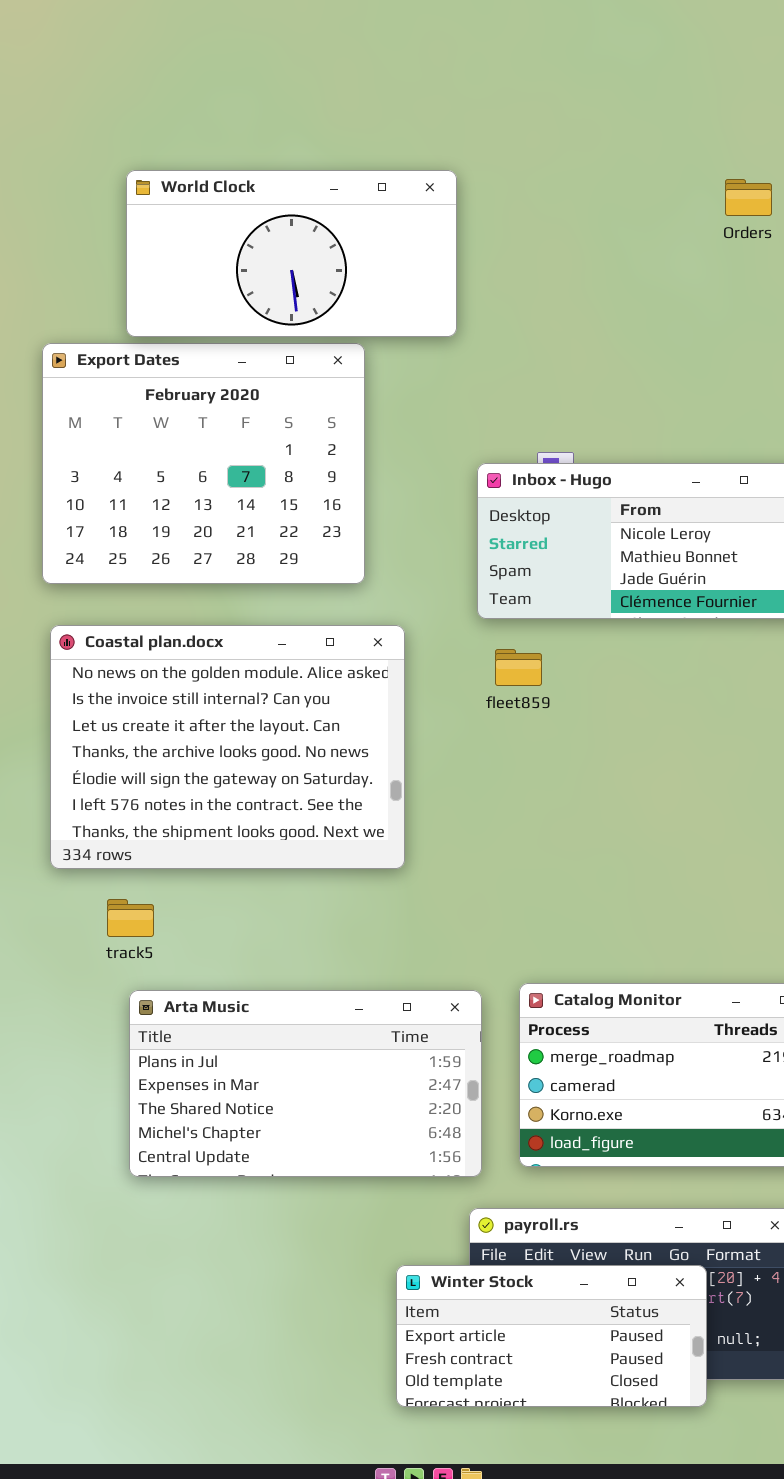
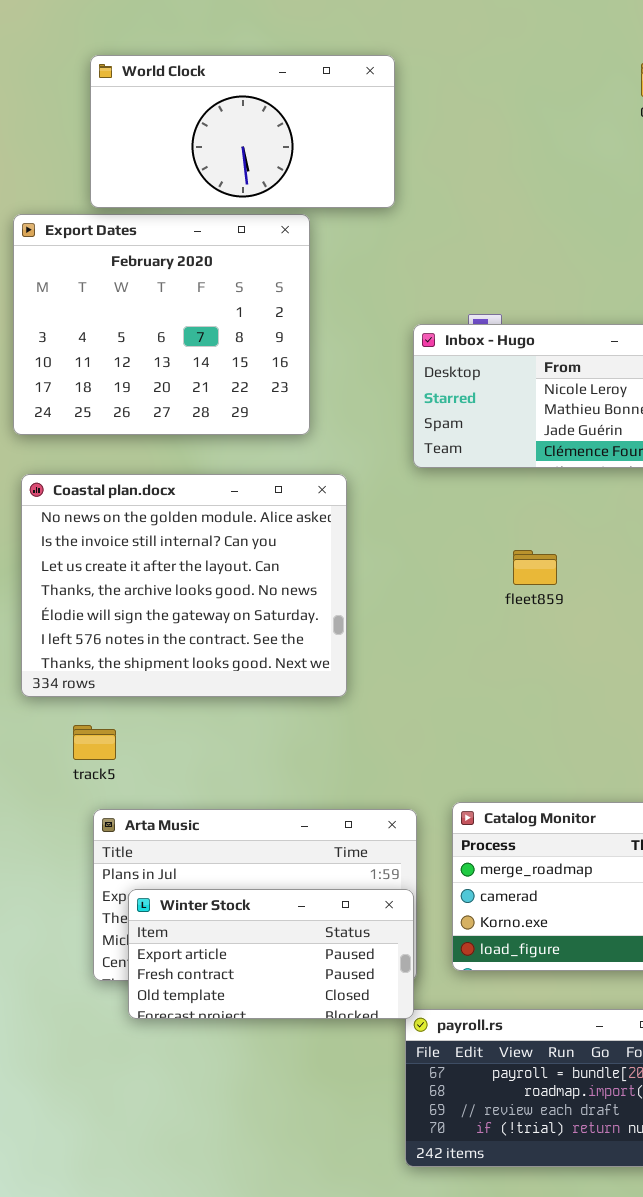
fleet859: [495,649,542,686] -> [513,550,557,585], moved
Winter Stock: [396,1265,707,1407] -> [128,889,414,1019], moved

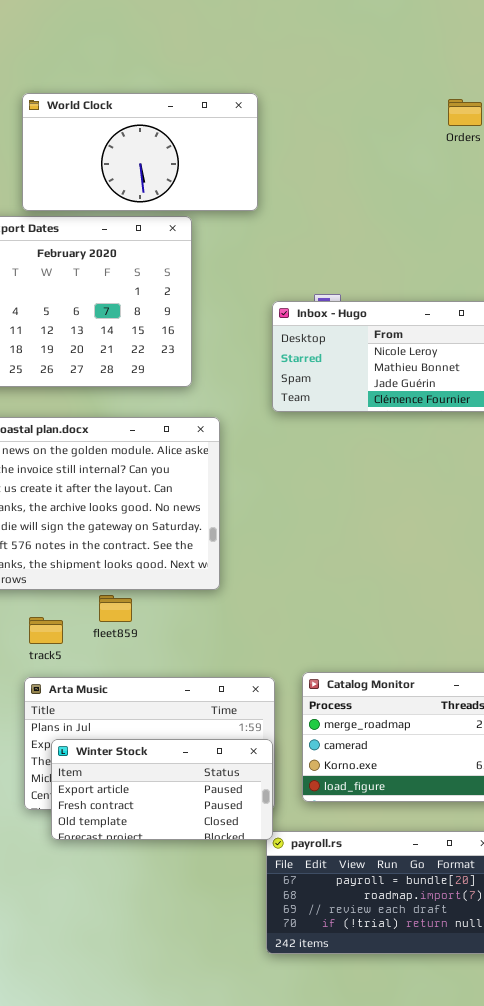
fleet859: [513,550,557,585] -> [99,595,132,622], moved
track5: [73,725,116,760] -> [29,617,63,644], moved

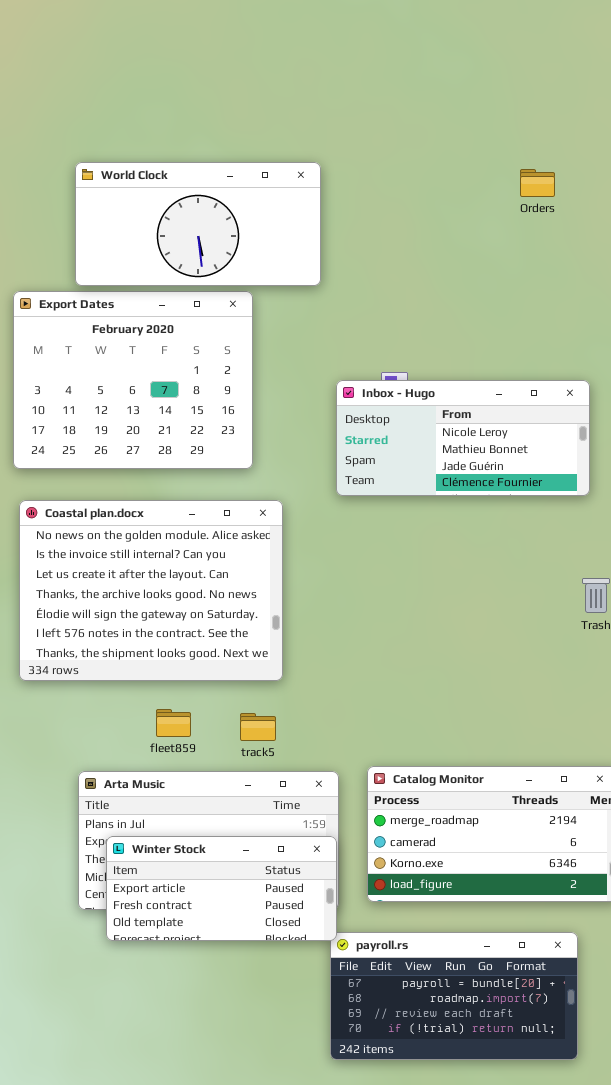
fleet859: [99,595,132,622] -> [156,709,191,737], moved
track5: [29,617,63,644] -> [240,713,276,741], moved

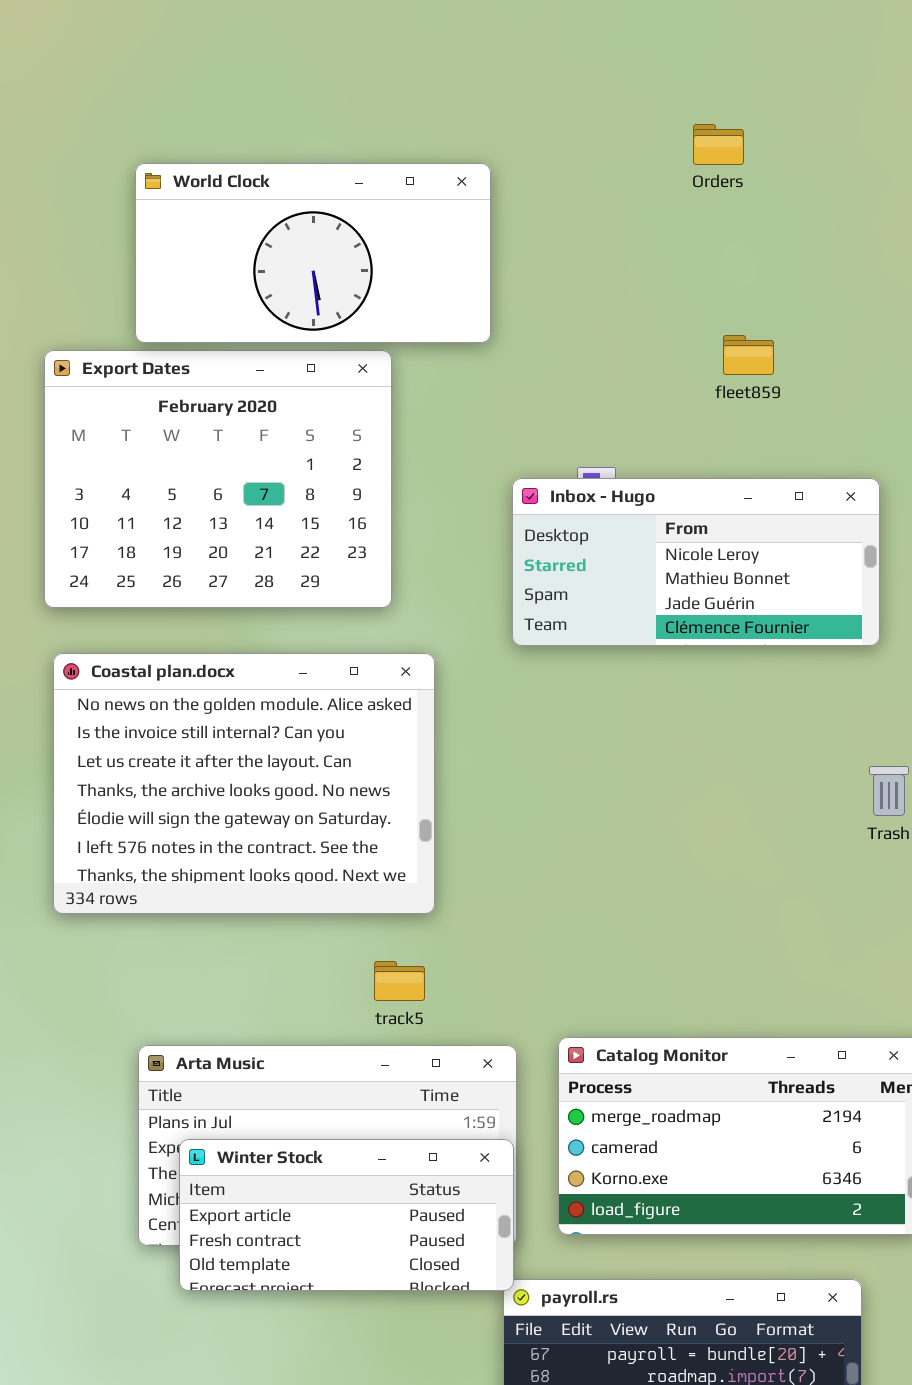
Orders: [520,169,555,197] -> [693,124,744,165], moved
fleet859: [156,709,191,737] -> [723,335,774,375], moved

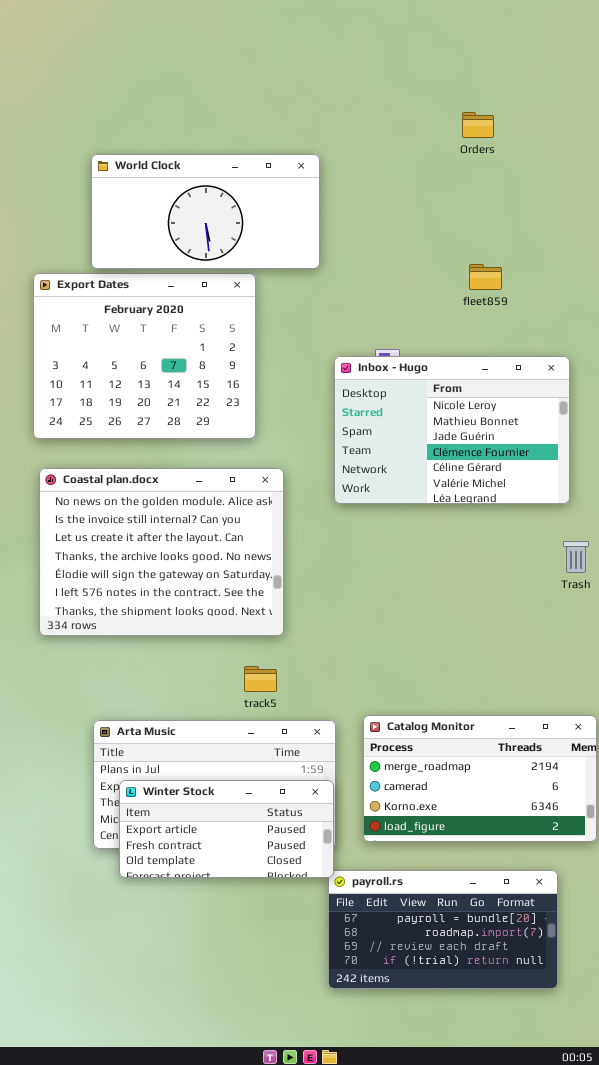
Orders: [693,124,744,165] -> [462,112,494,138], moved
Inbox - Hugo: [512,478,880,646] -> [334,356,570,504], resized

